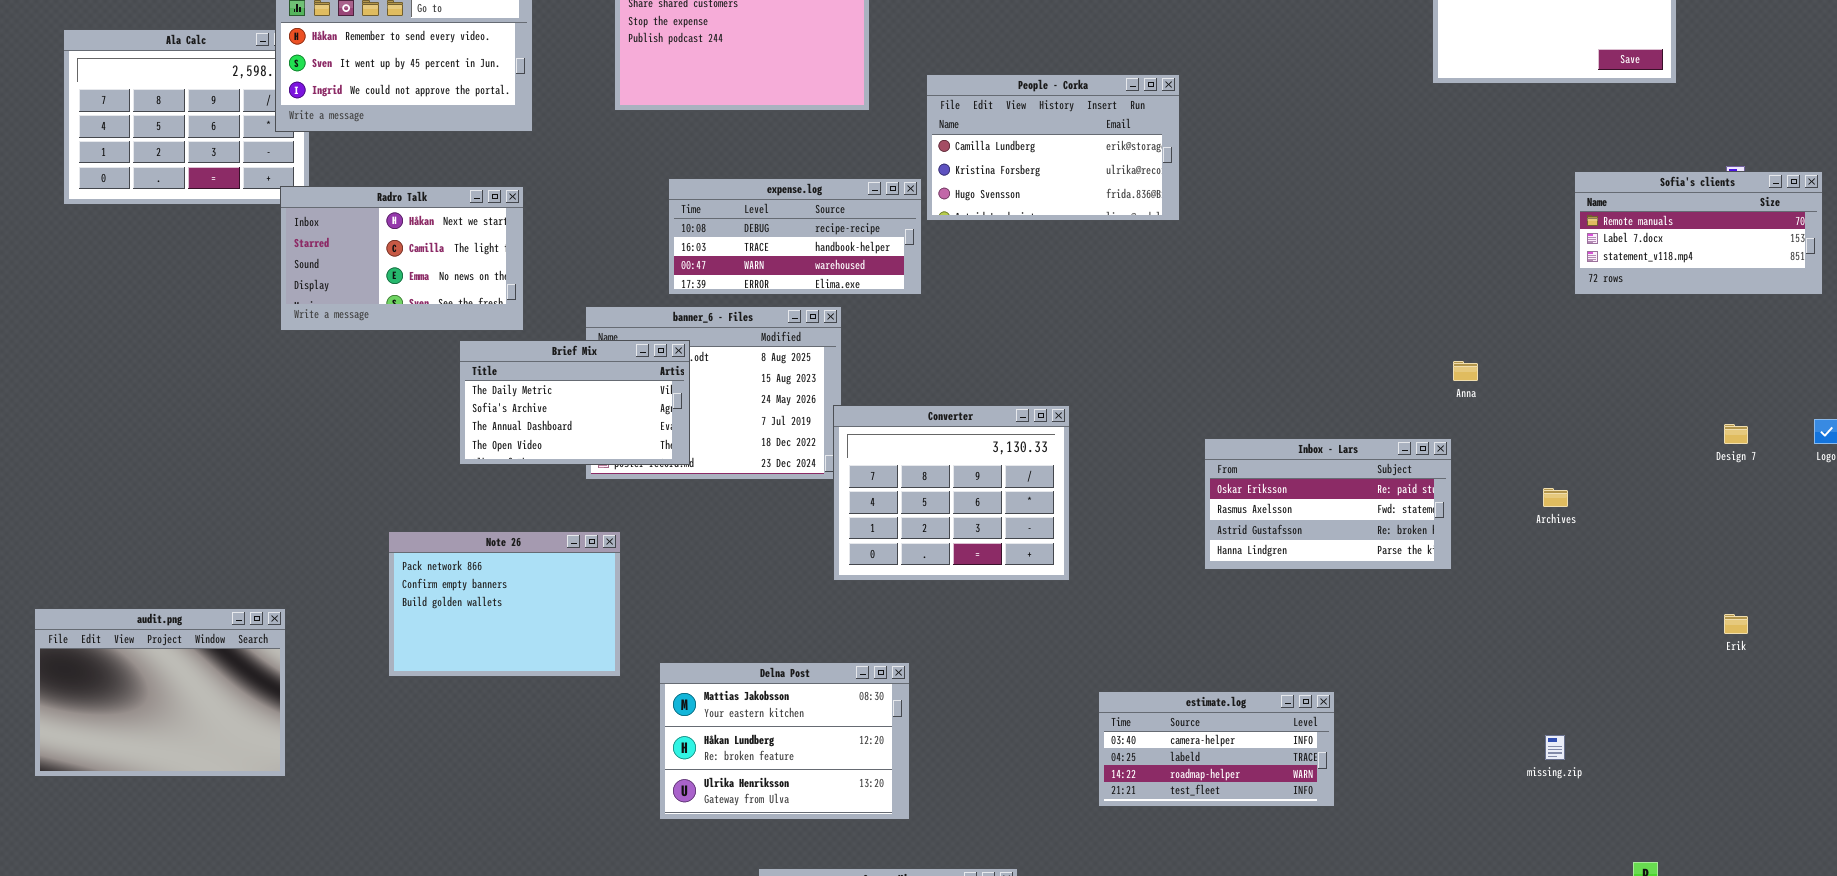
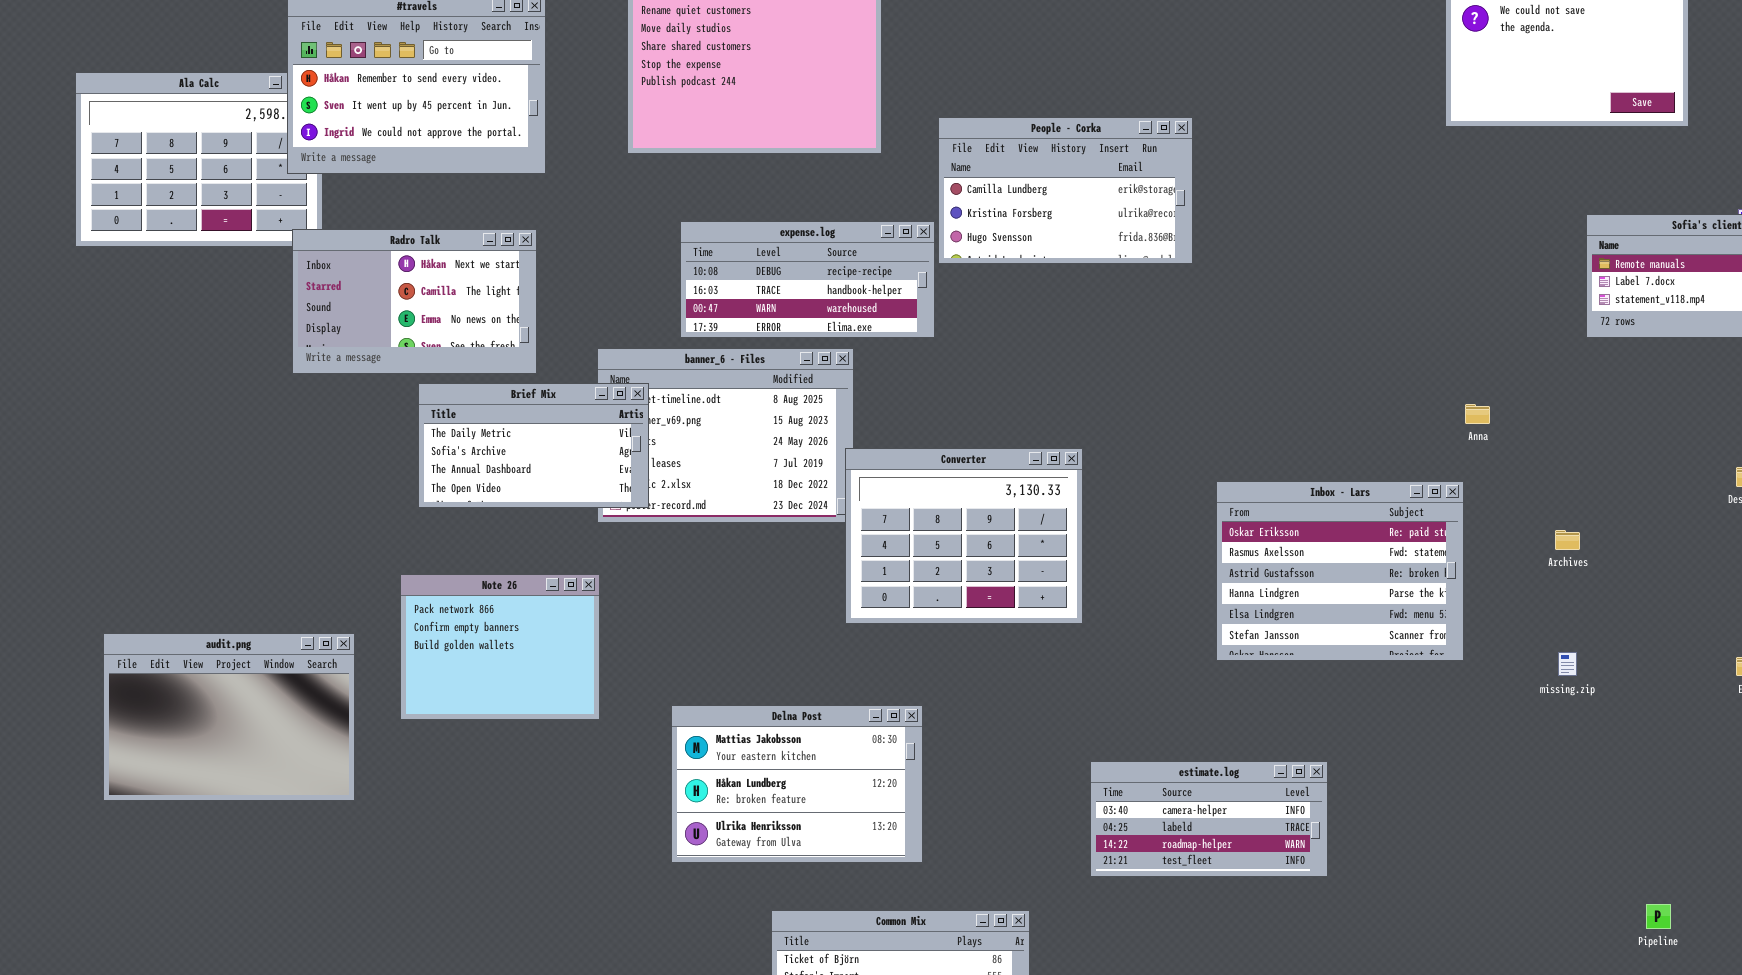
Brief Mix: [459,340,690,465] -> [418,383,649,508], moved
Inbox - Lars: [1204,438,1452,570] -> [1216,481,1464,661], resized
Note 26: [388,531,621,677] -> [400,574,600,720], resized
audit.png: [34,608,286,777] -> [103,633,355,801], moved
estimate.log: [1098,691,1335,807] -> [1090,761,1328,877], moved
missing.zip: [1545,735,1565,760] -> [1558,652,1577,676], moved

